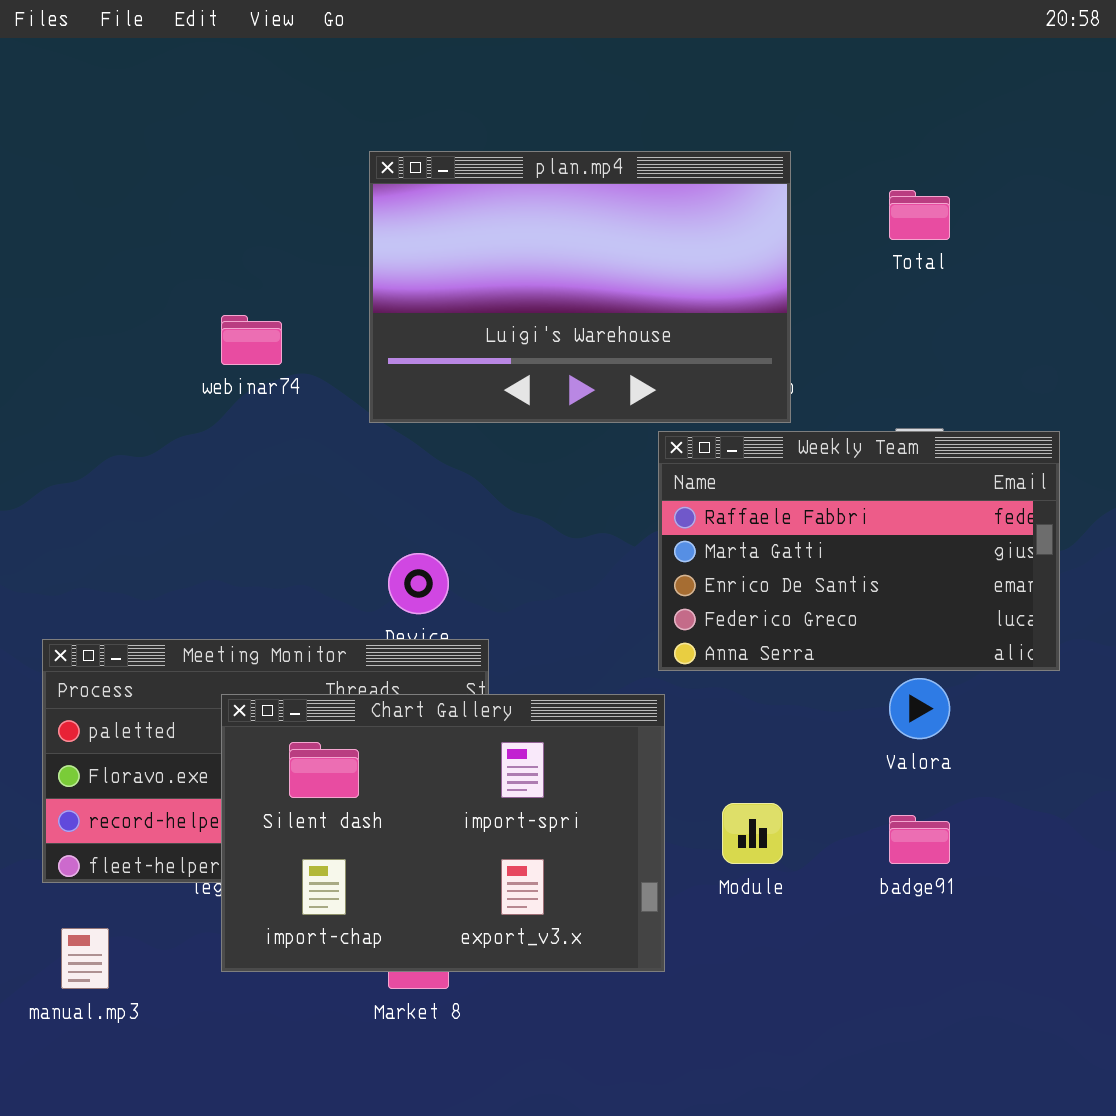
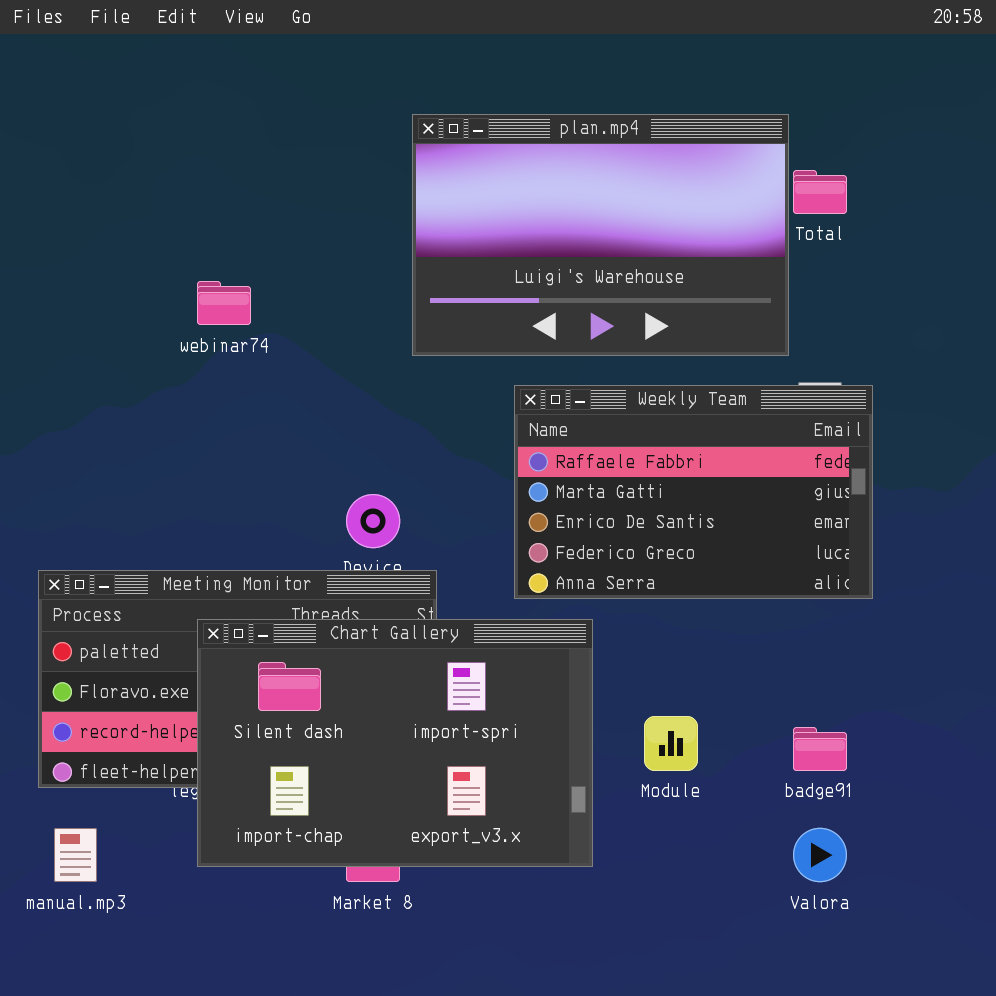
plan.mp4: [369,151,791,423] -> [412,114,789,356], moved
Weekly Team: [658,431,1060,671] -> [514,385,873,599], moved
Valora: [889,678,950,739] -> [793,828,847,882], moved

